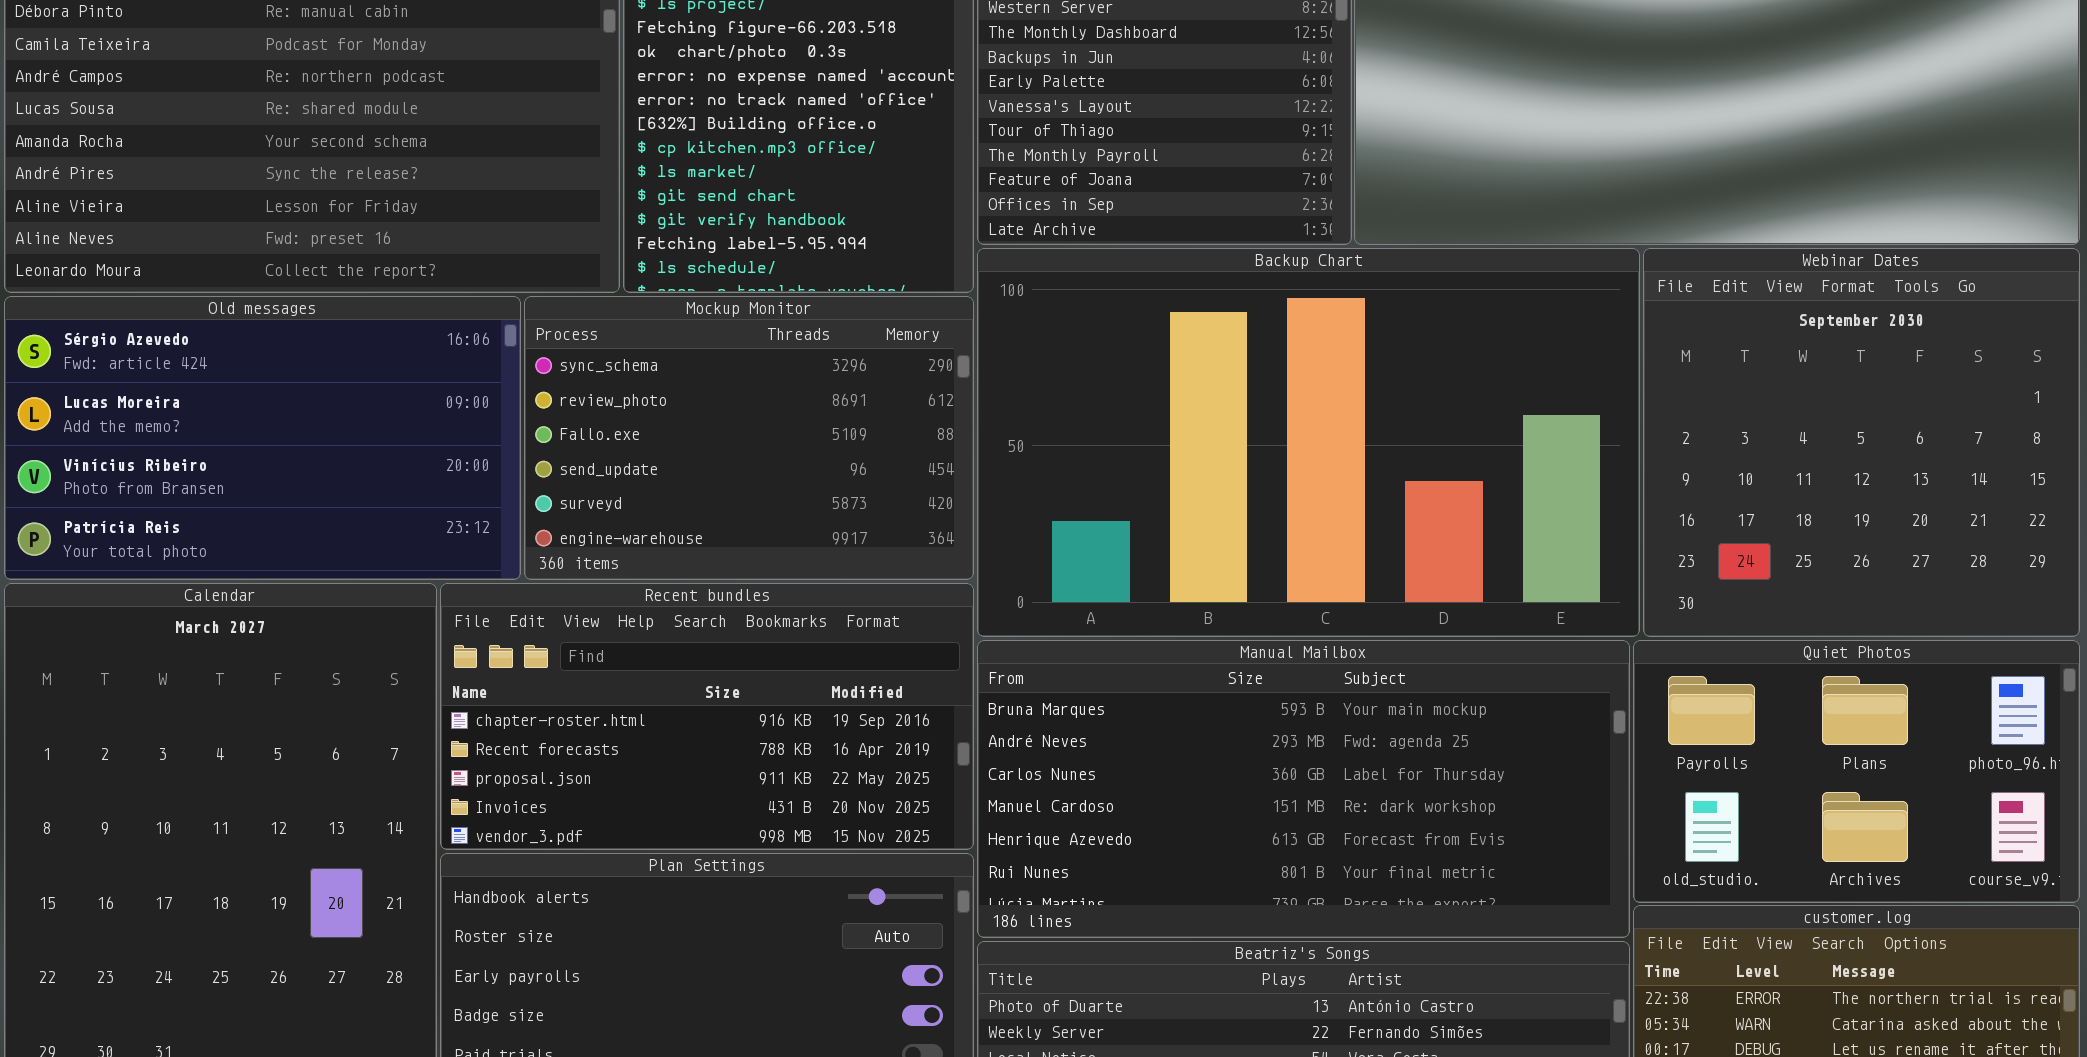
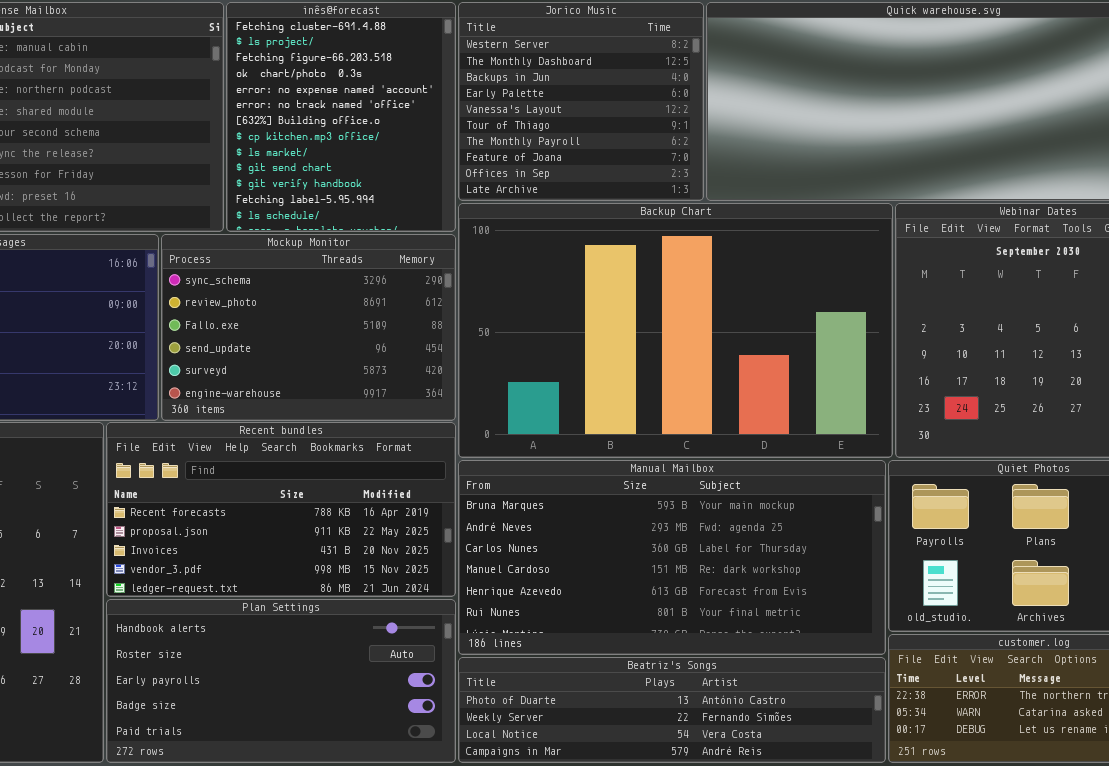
Recent bundles: [440,583,974,850] -> [106,422,456,597], scrolled down 1 row

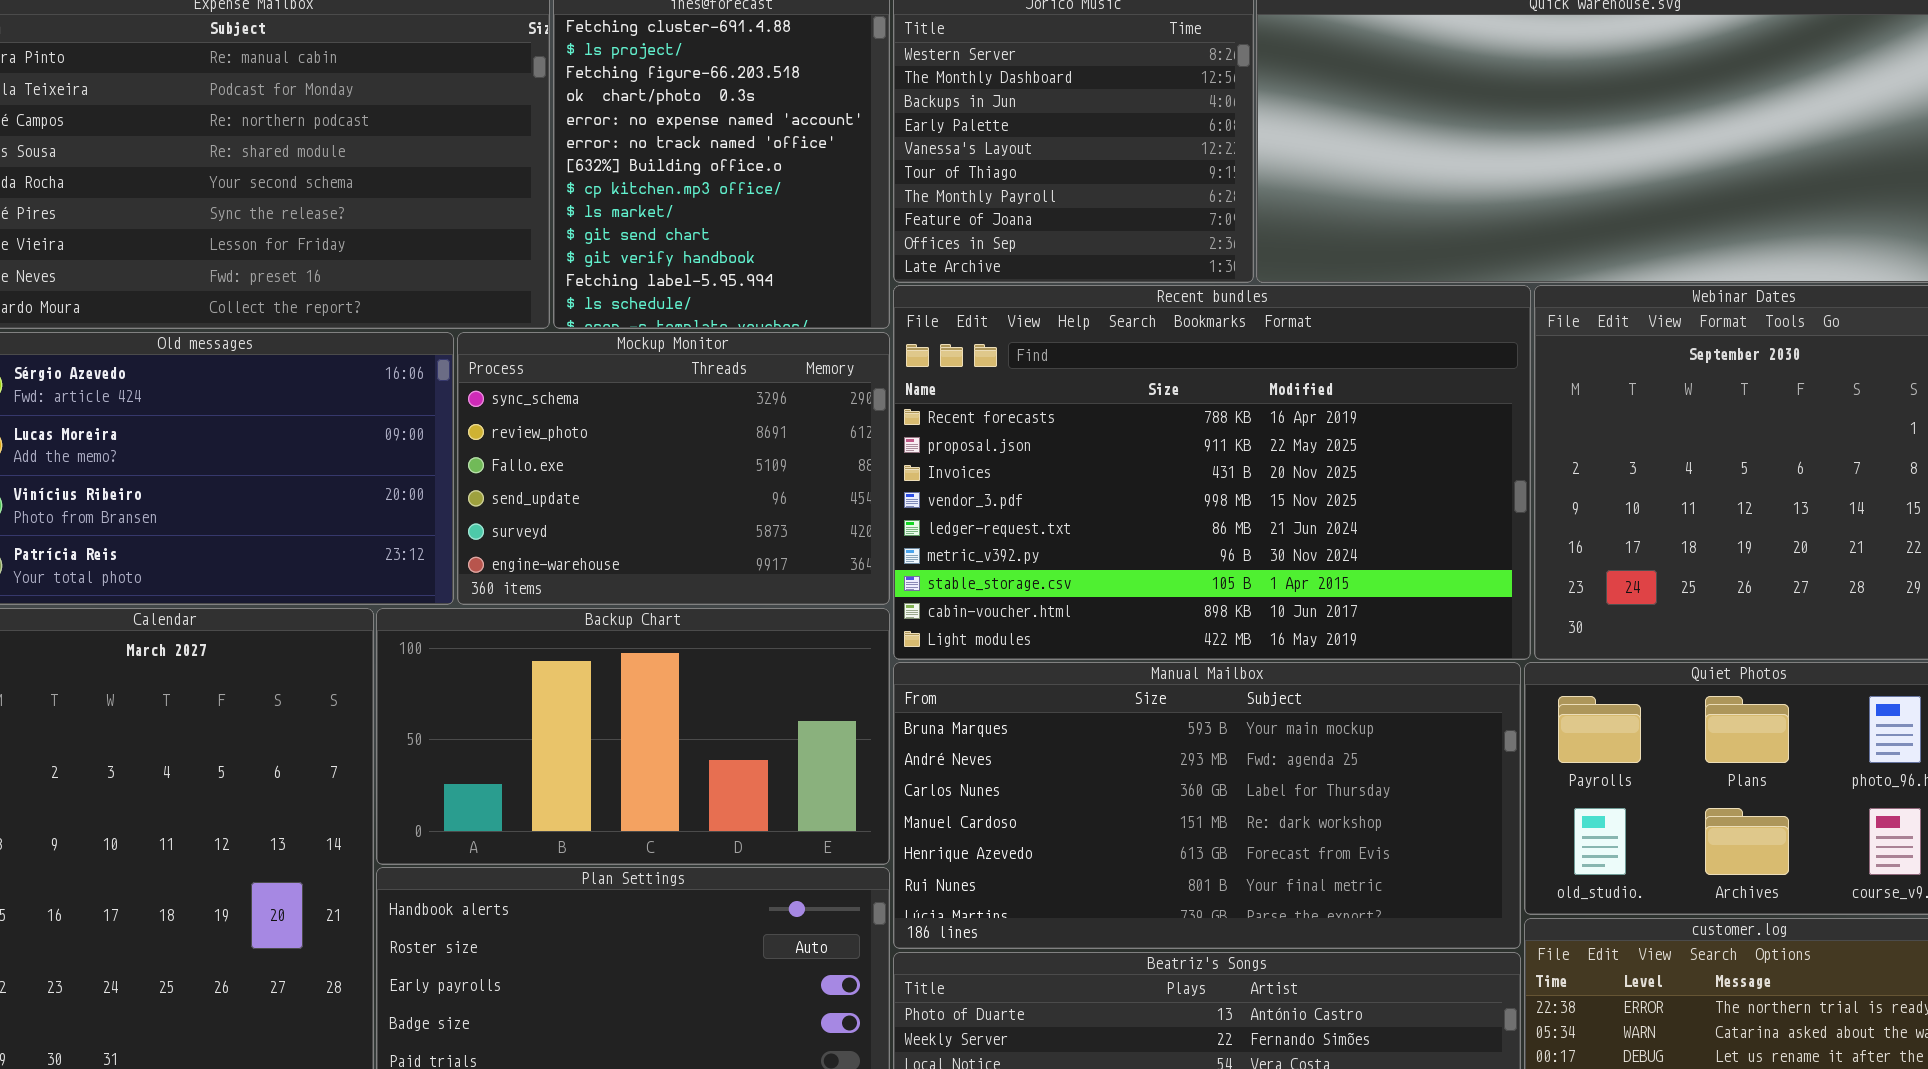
Backup Chart: [458,203,893,458] -> [376,608,890,865], moved, resized
Recent bundles: [106,422,456,597] -> [893,285,1531,660], moved, resized

